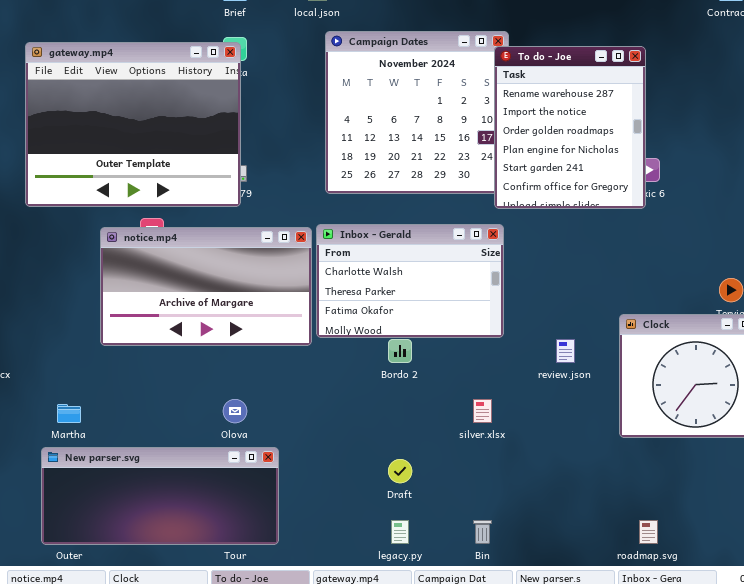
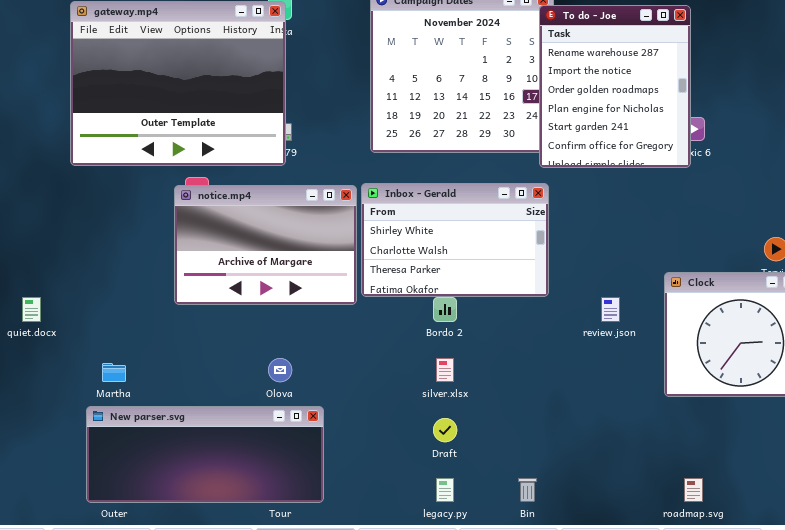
Inbox - Gerald: [316,224,504,338] -> [361,183,549,297], scrolled up 1 row
notice.mp4: [100,227,312,346] -> [174,185,357,305], resized
silver.xlsx: [473,399,492,423] -> [436,358,454,382], moved

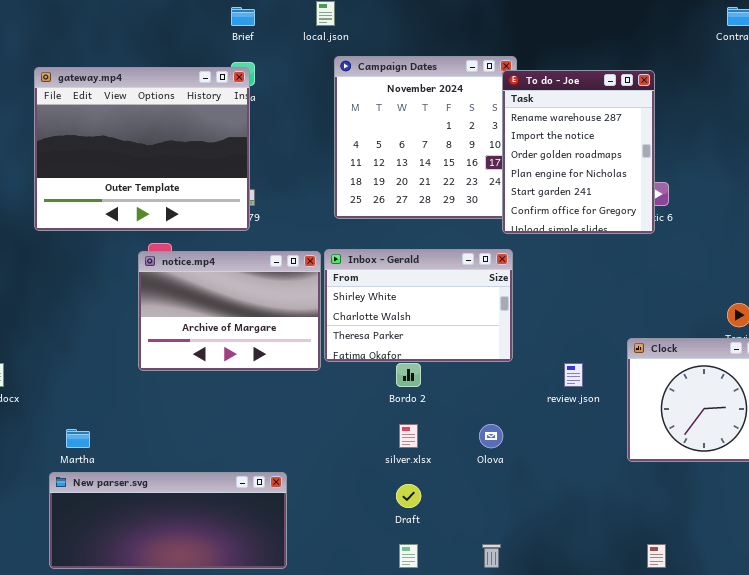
Olova: [268,358,292,382] -> [479,424,503,448], moved

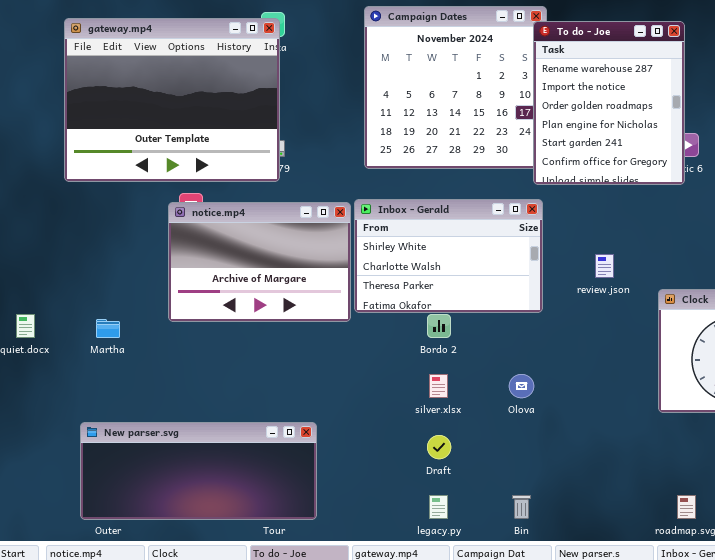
review.json: [564,363,583,387] -> [595,254,614,278], moved
Martha: [66,429,90,448] -> [96,319,120,338], moved

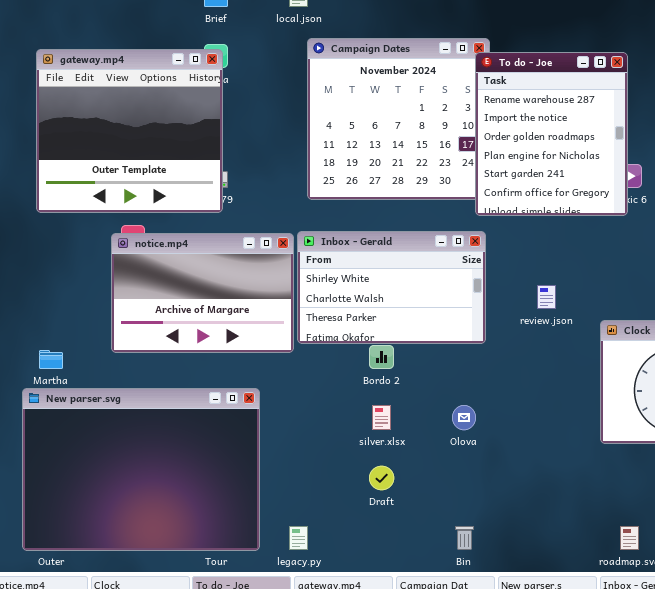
gateway.mp4: [64,18,280,182] -> [36,49,223,213], resized
New parser.svg: [80,422,317,520] -> [22,388,260,551], resized
legacy.py: [429,495,448,519] -> [289,526,308,550], moved

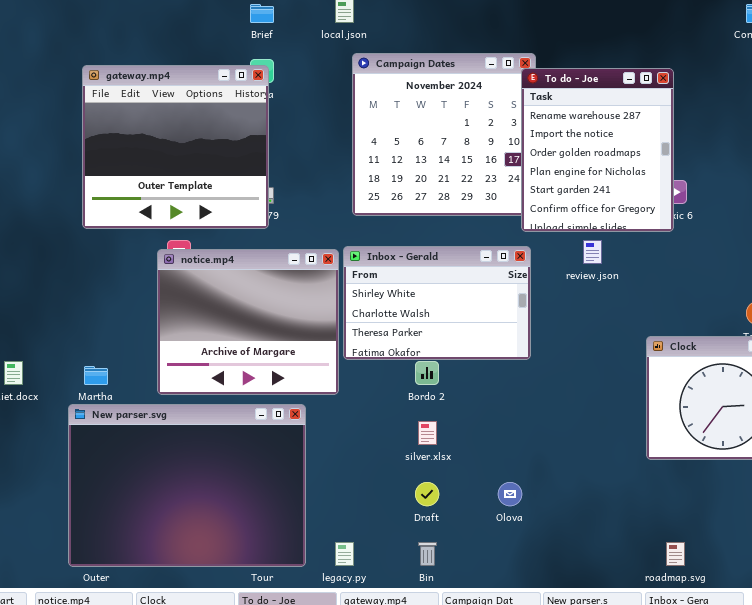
notice.mp4: [111,233,294,353] -> [157,249,339,395], resized
review.json: [537,285,556,309] -> [583,240,602,264], moved
Olova: [452,405,476,430] -> [498,482,522,506], moved
Bin: [455,526,474,550] -> [418,542,437,566], moved

